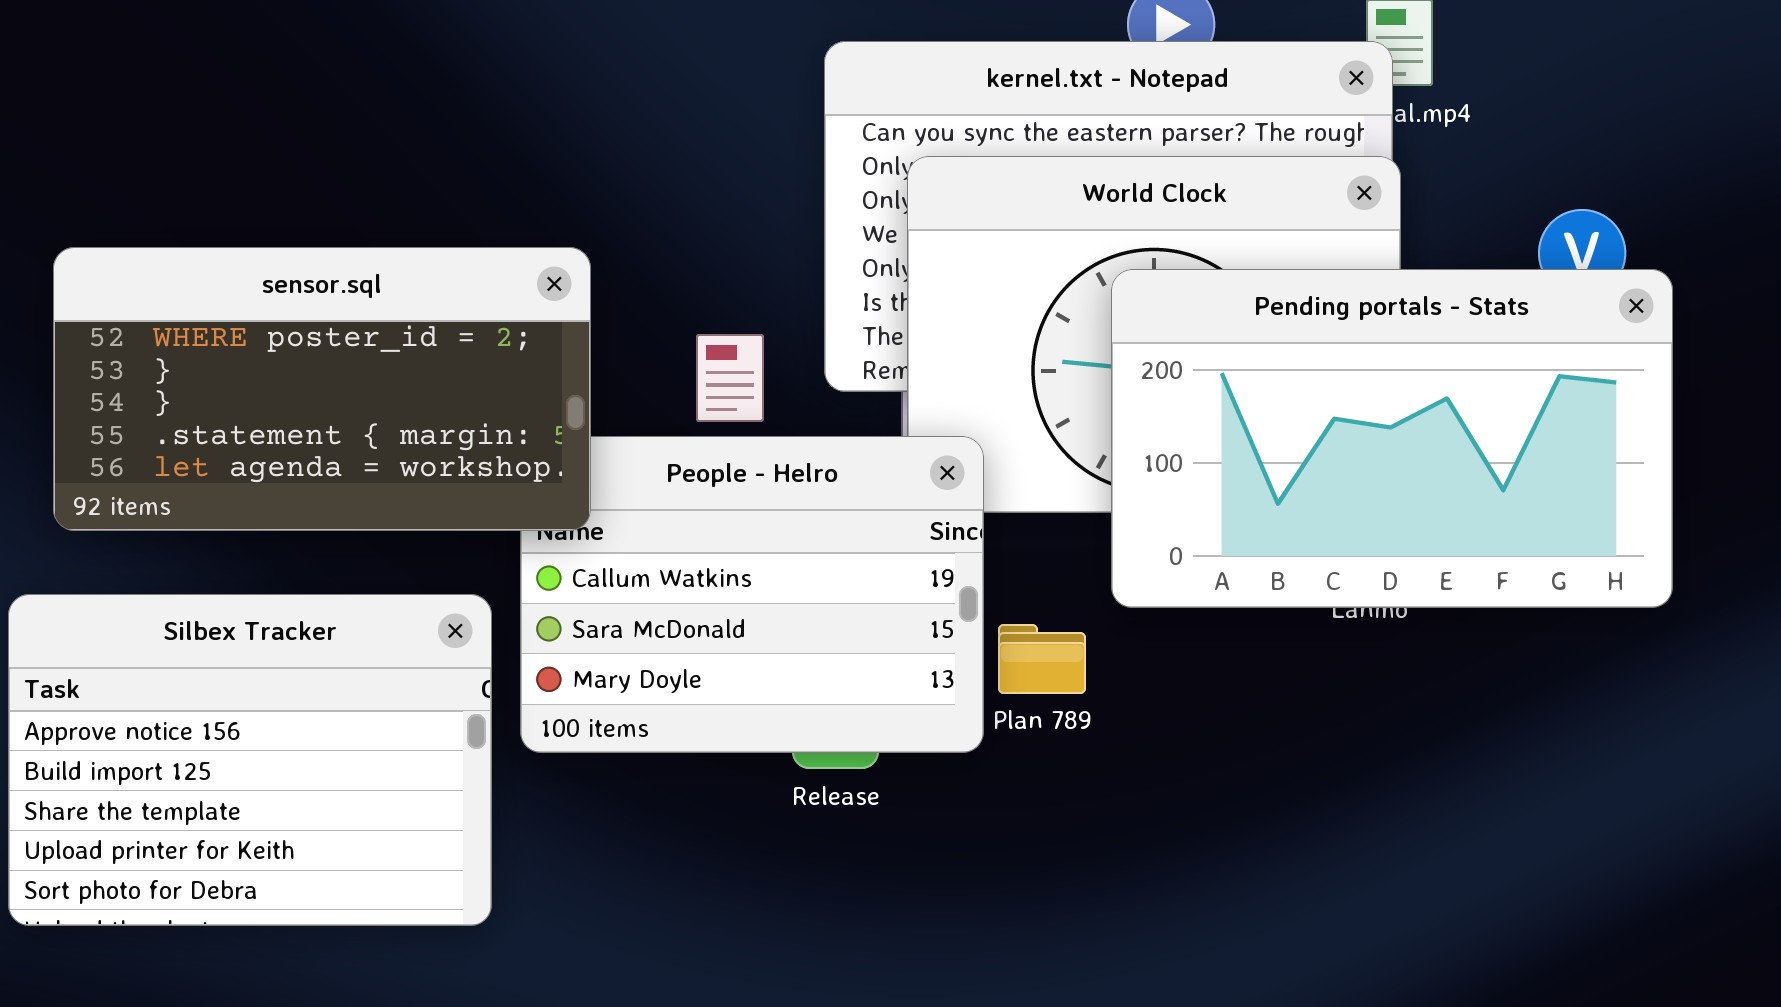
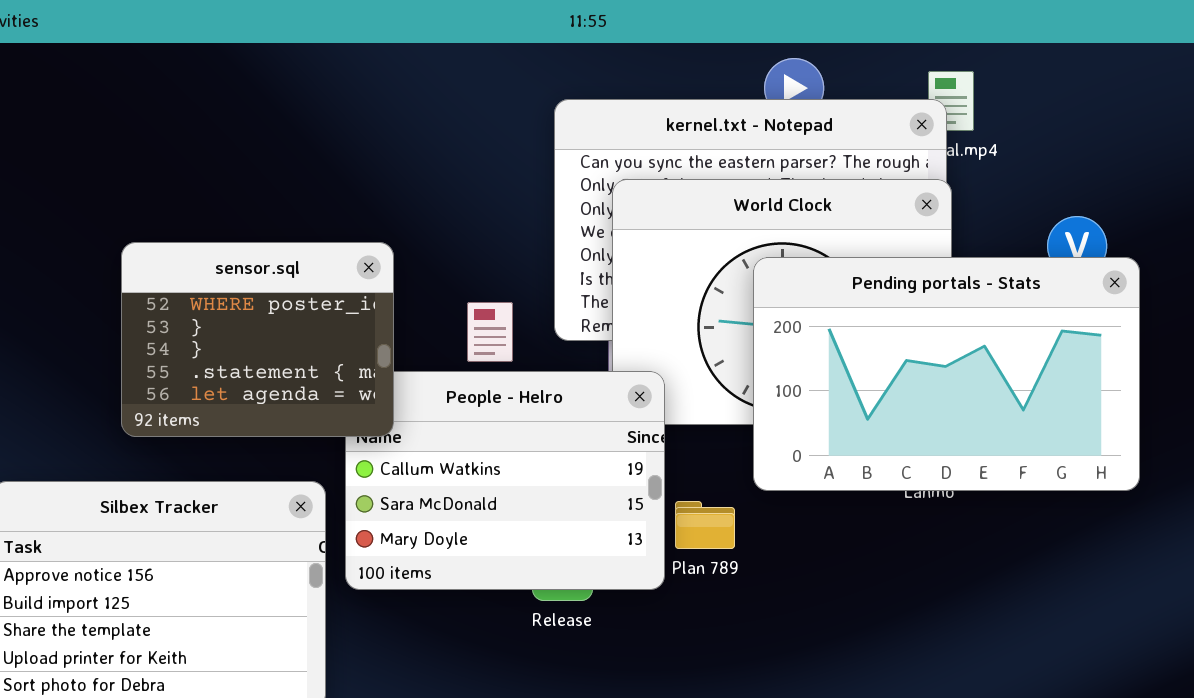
sensor.sql: [53,247,591,531] -> [121,242,394,437], resized

